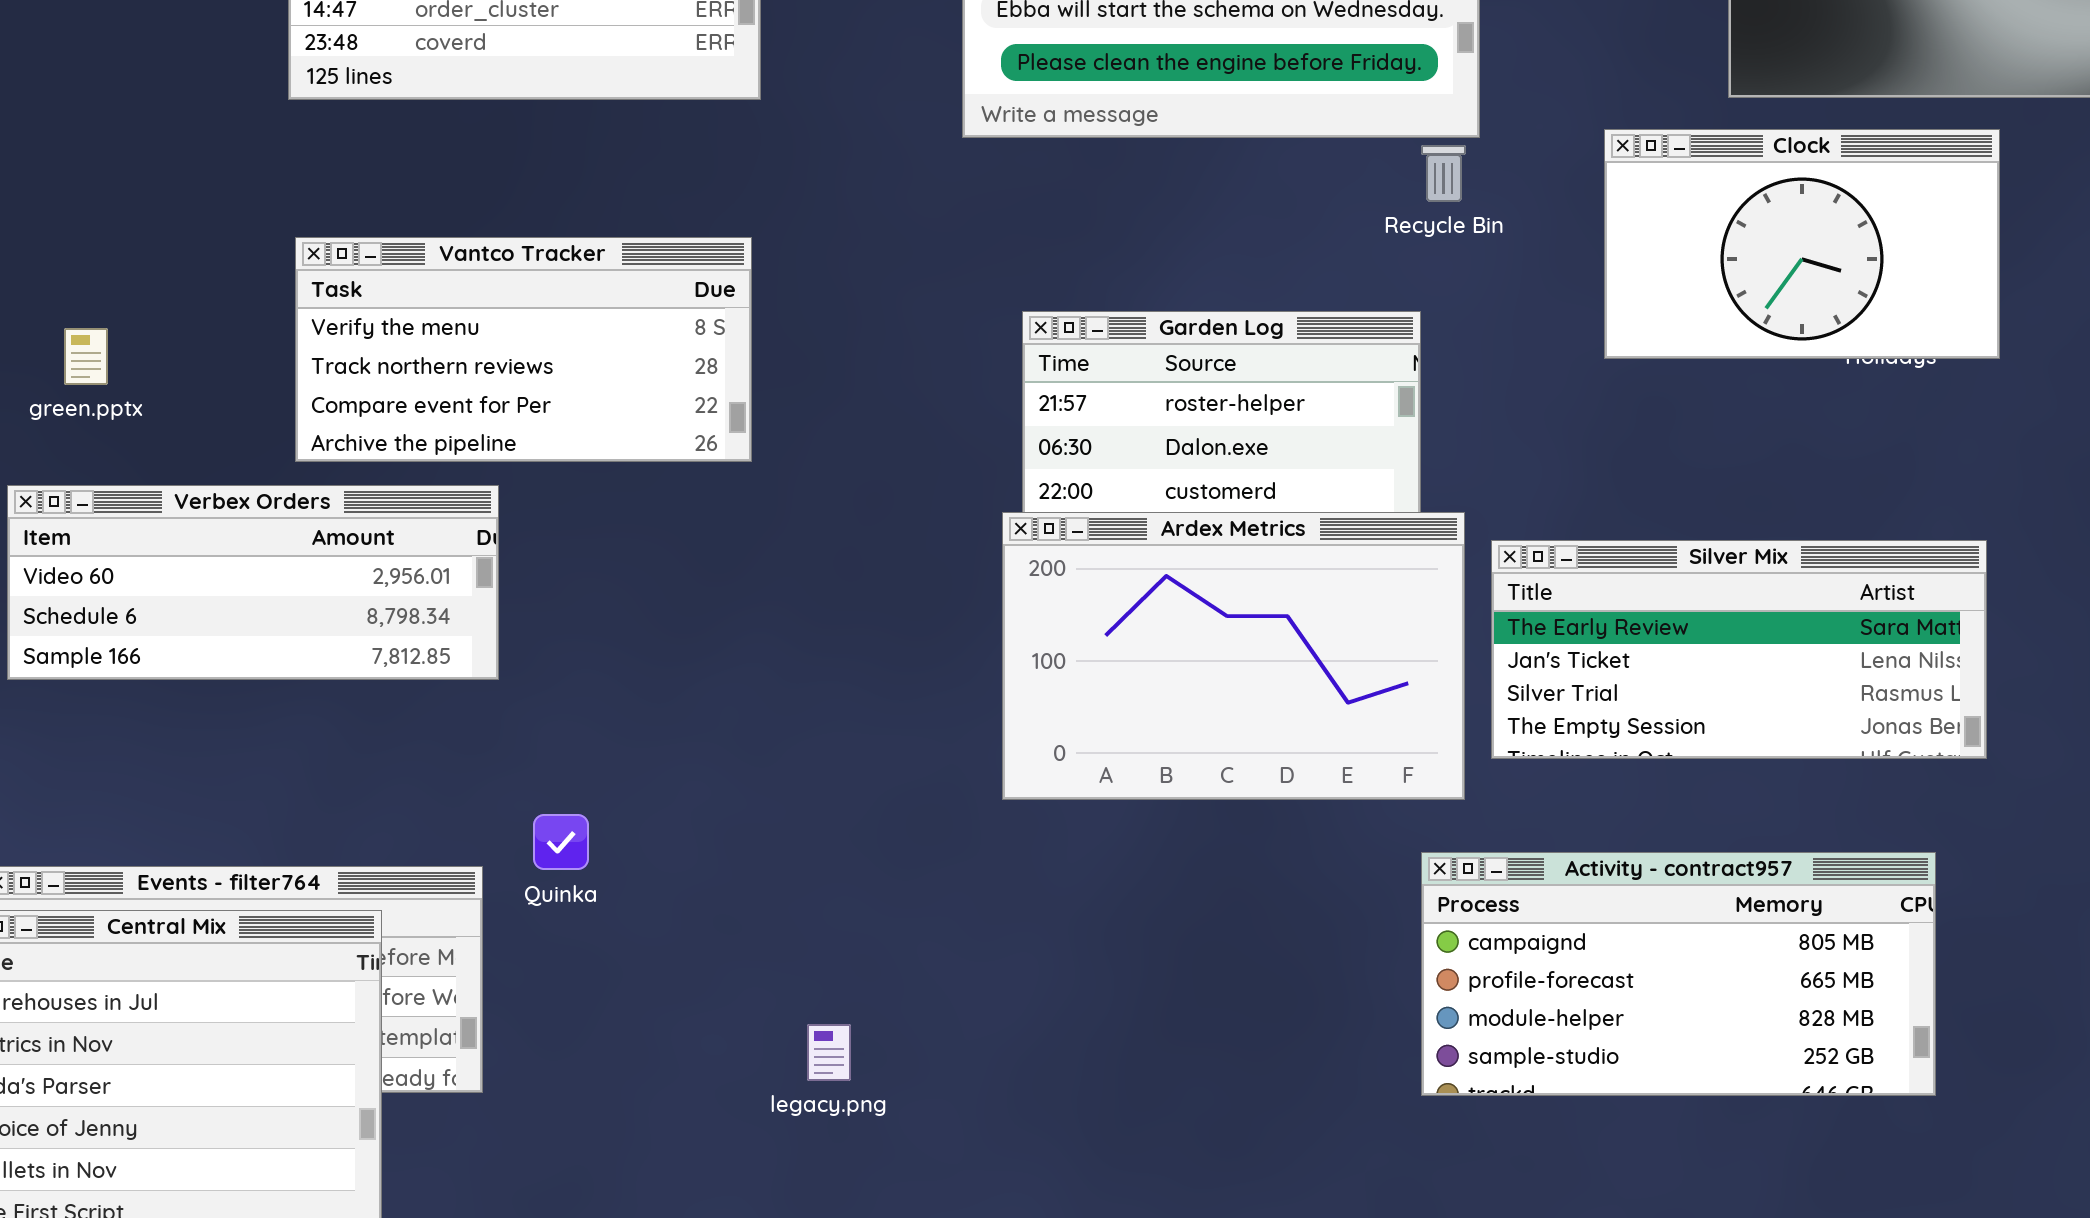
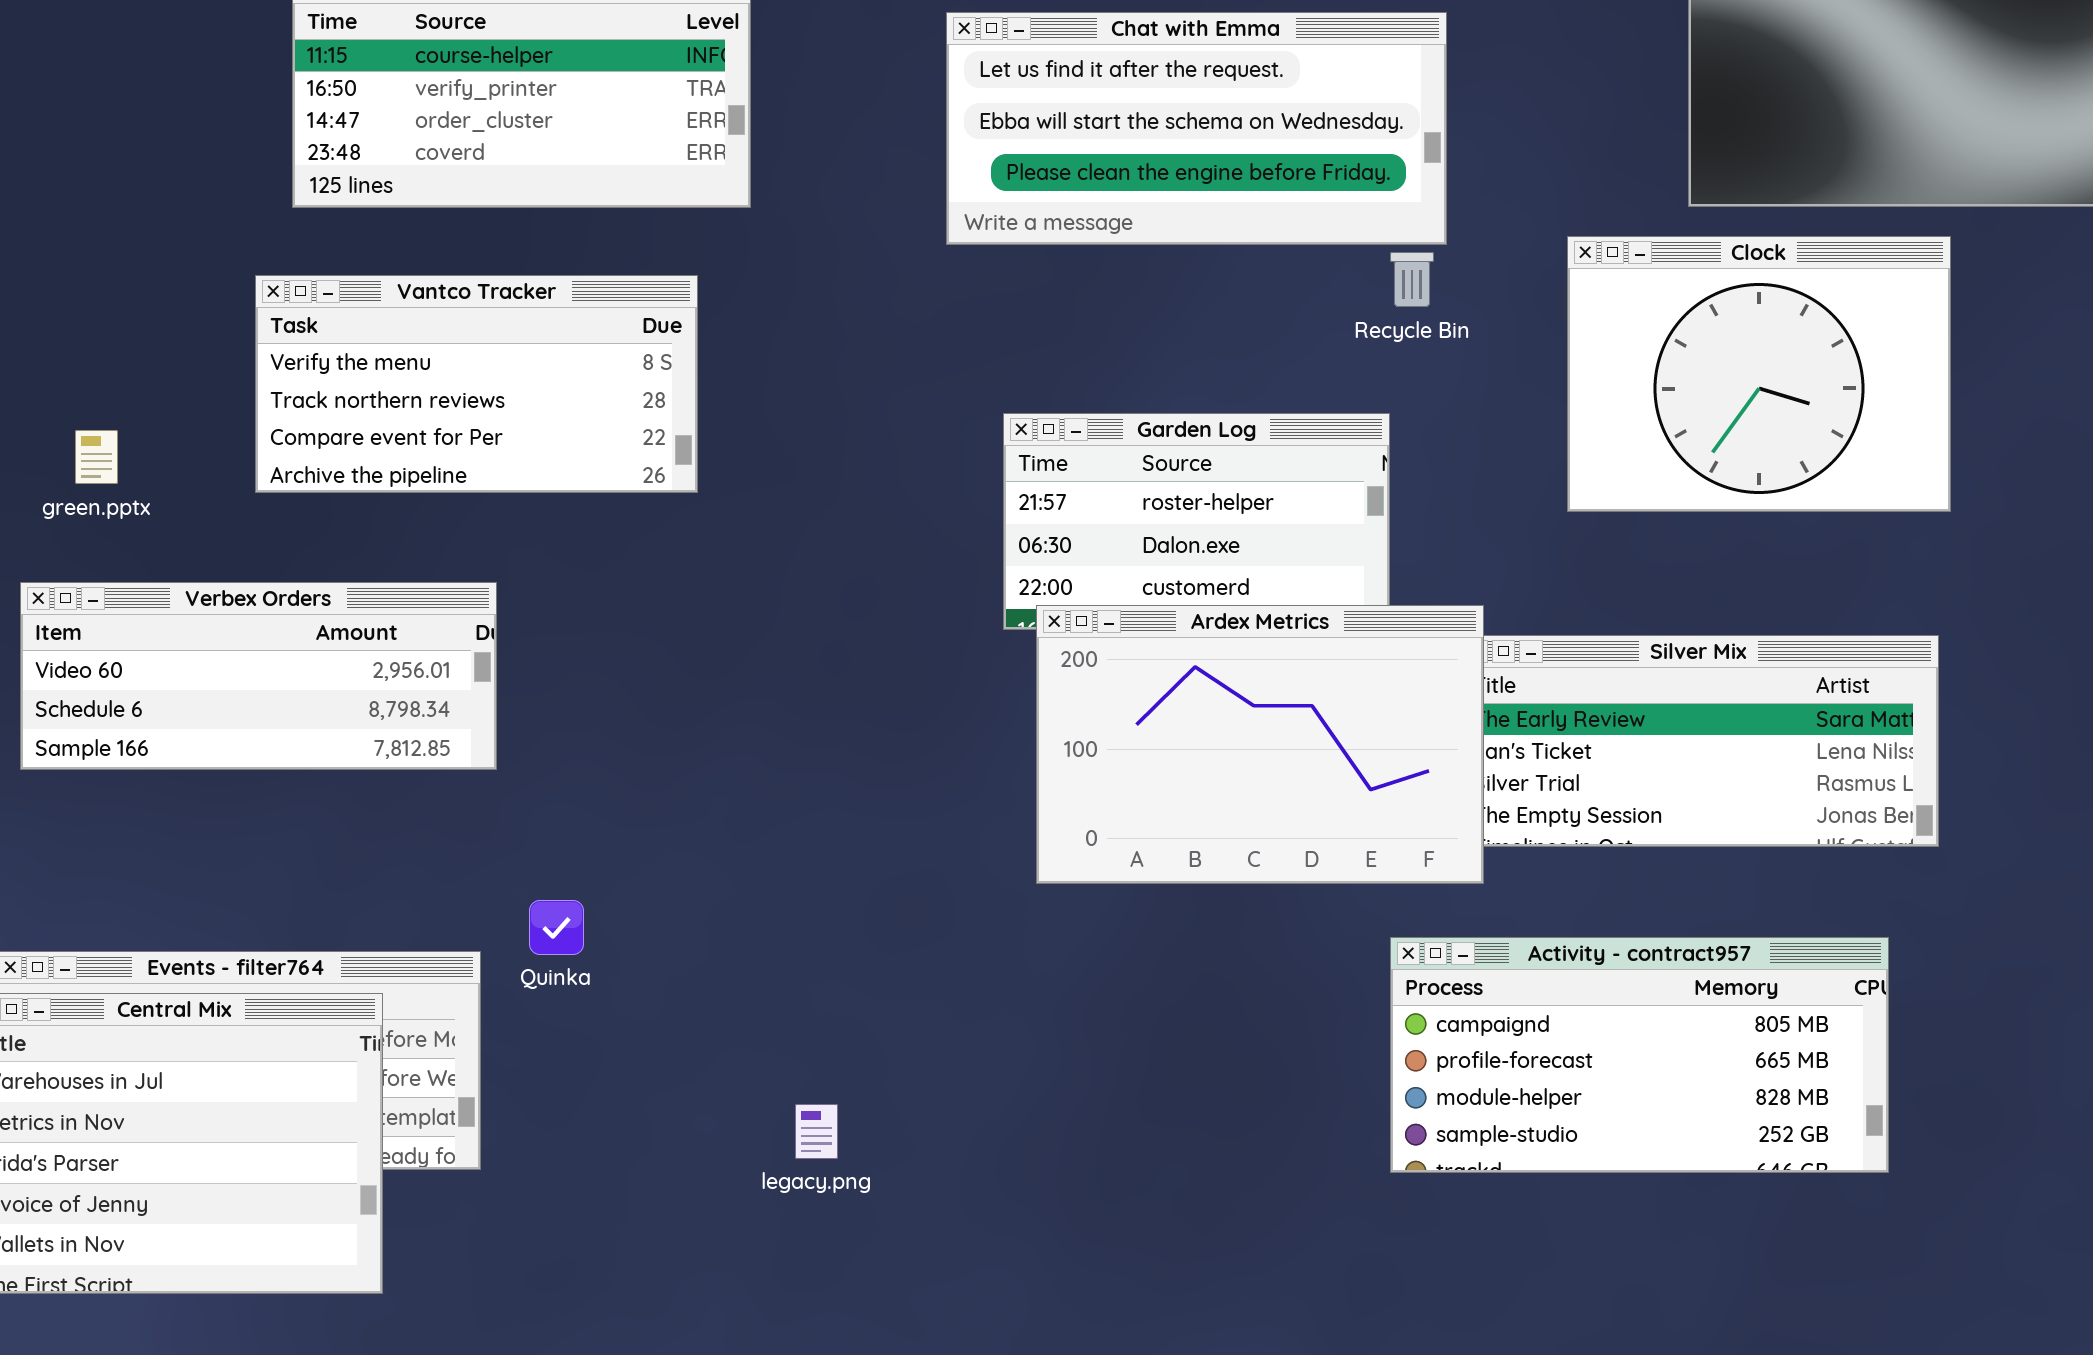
Clock: [1604,129,2000,359] -> [1567,236,1951,512], resized
Vantco Tracker: [295,237,752,462] -> [255,275,698,493], moved
Ardex Metrics: [1002,512,1465,800] -> [1036,605,1484,884], moved

